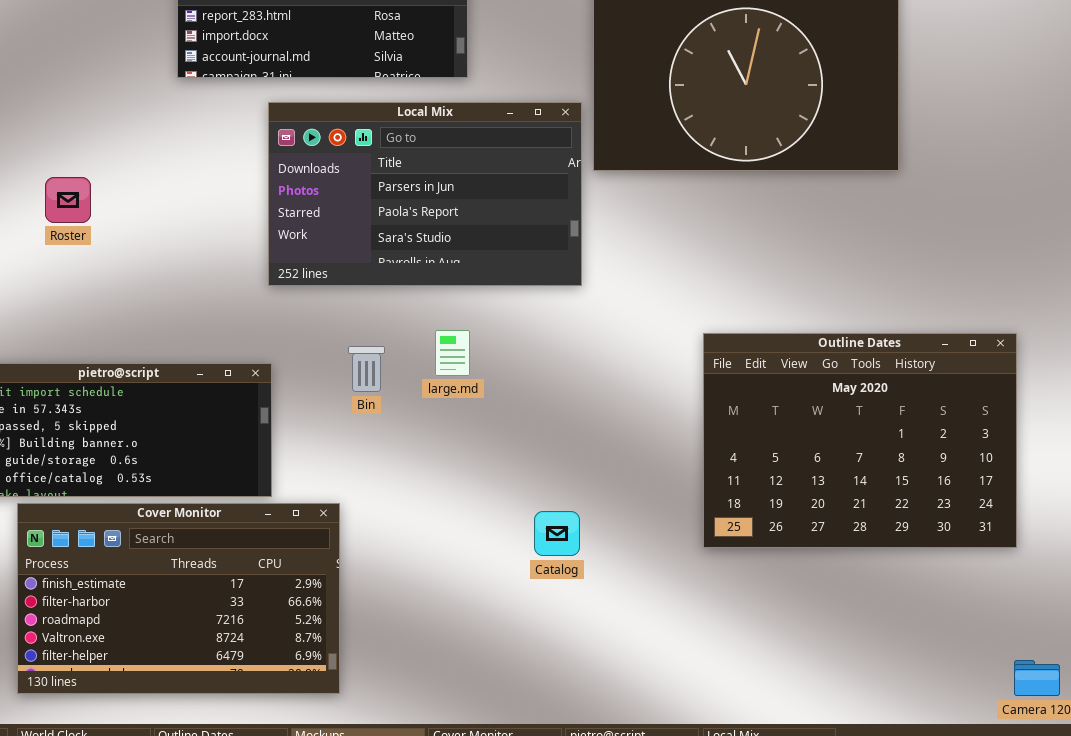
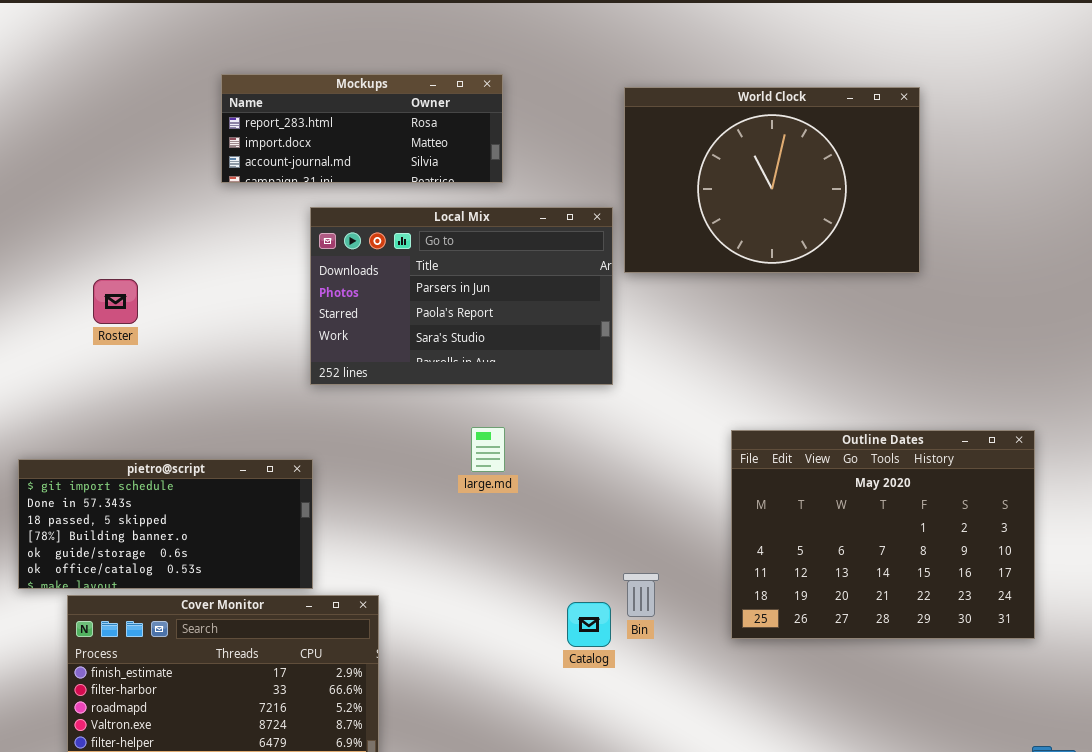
Bin: [348,346,385,392] -> [623,573,659,617], moved

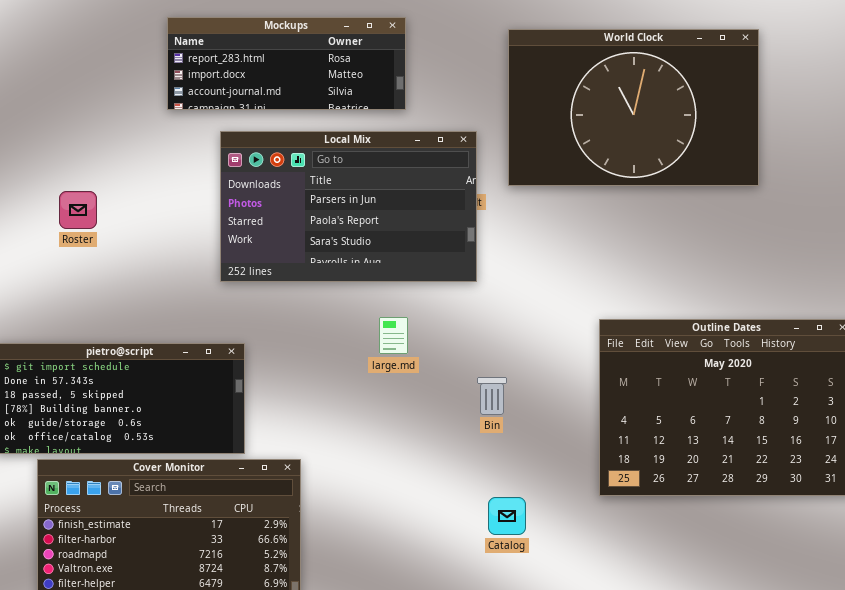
Local Mix: [310,207,613,385] -> [220,131,477,282], moved
Bin: [623,573,659,617] -> [477,377,507,415], moved
Catalog: [567,602,611,647] -> [488,497,526,535], moved

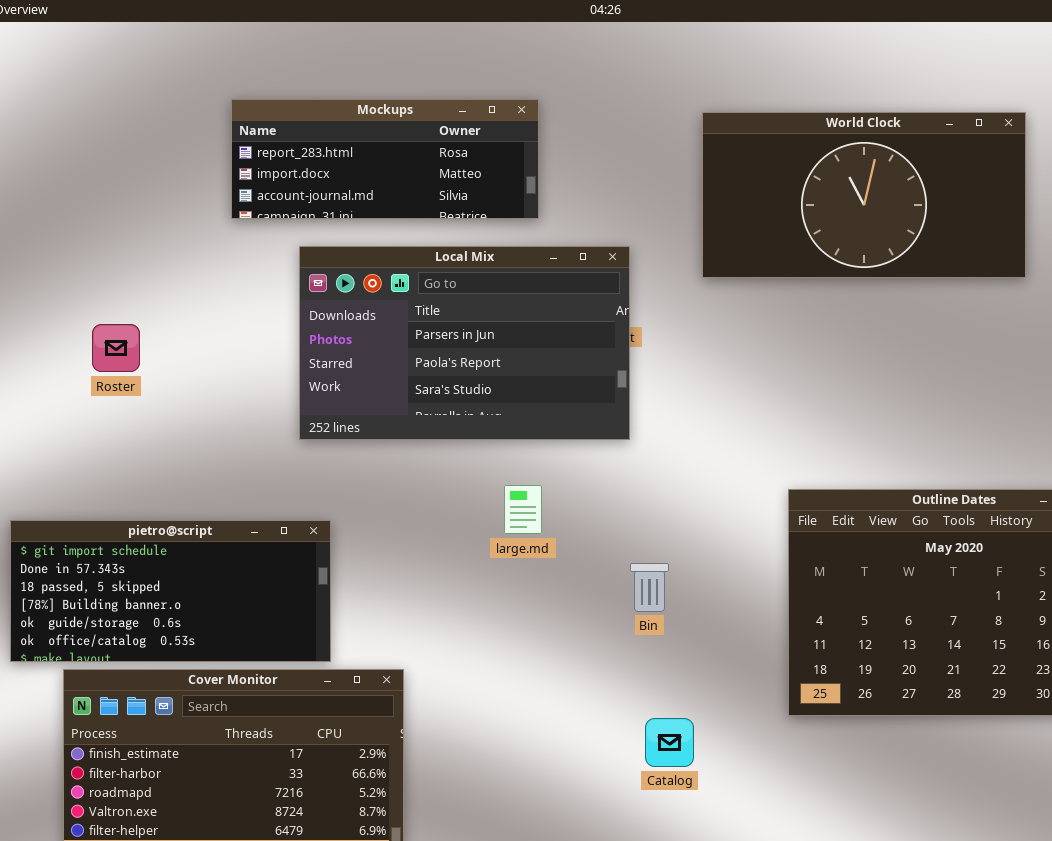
World Clock: [508,29,759,186] -> [702,112,1026,278], moved, resized

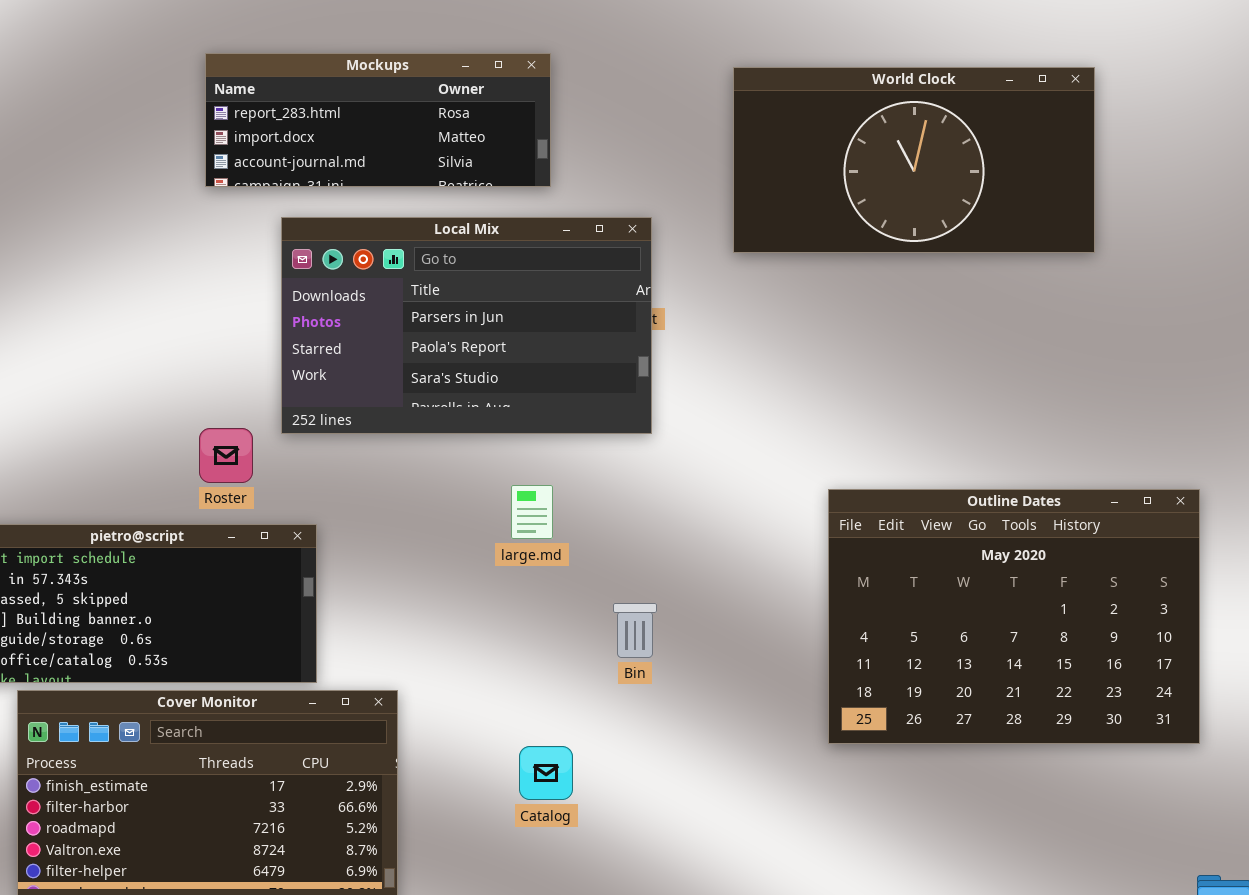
Roster: [92,324,140,372] -> [199,428,253,483], moved
Bin: [630,563,669,612] -> [613,603,657,658], moved
Catalog: [645,718,694,767] -> [519,746,573,800], moved

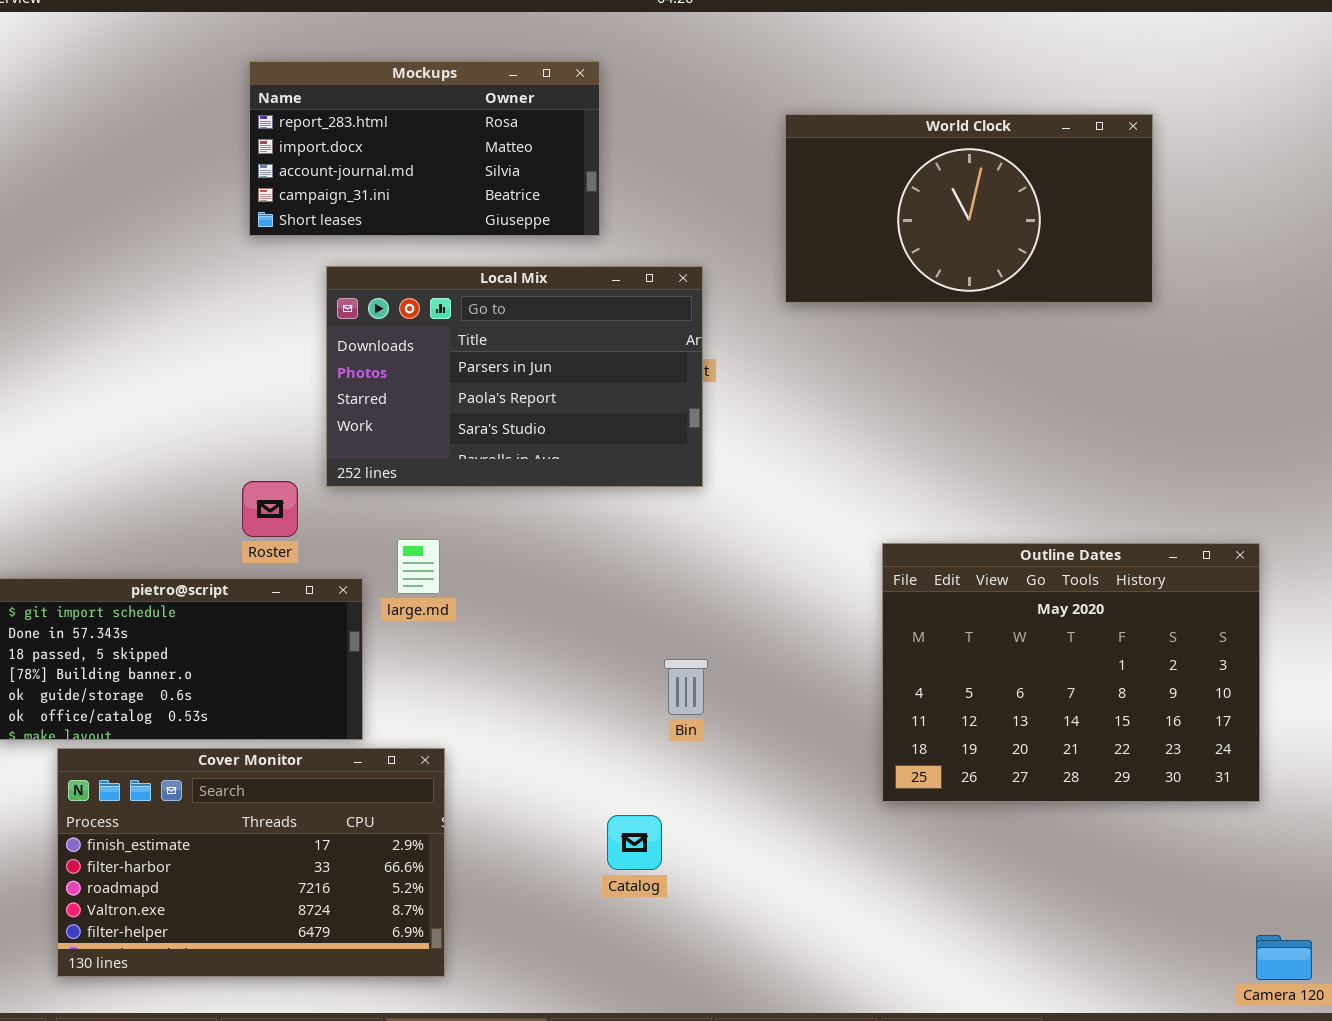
Mockups: [205,53,551,187] -> [249,61,600,236], resized
large.md: [511,485,553,539] -> [397,539,440,594], moved
Catalog: [519,746,573,800] -> [607,815,662,870], moved

